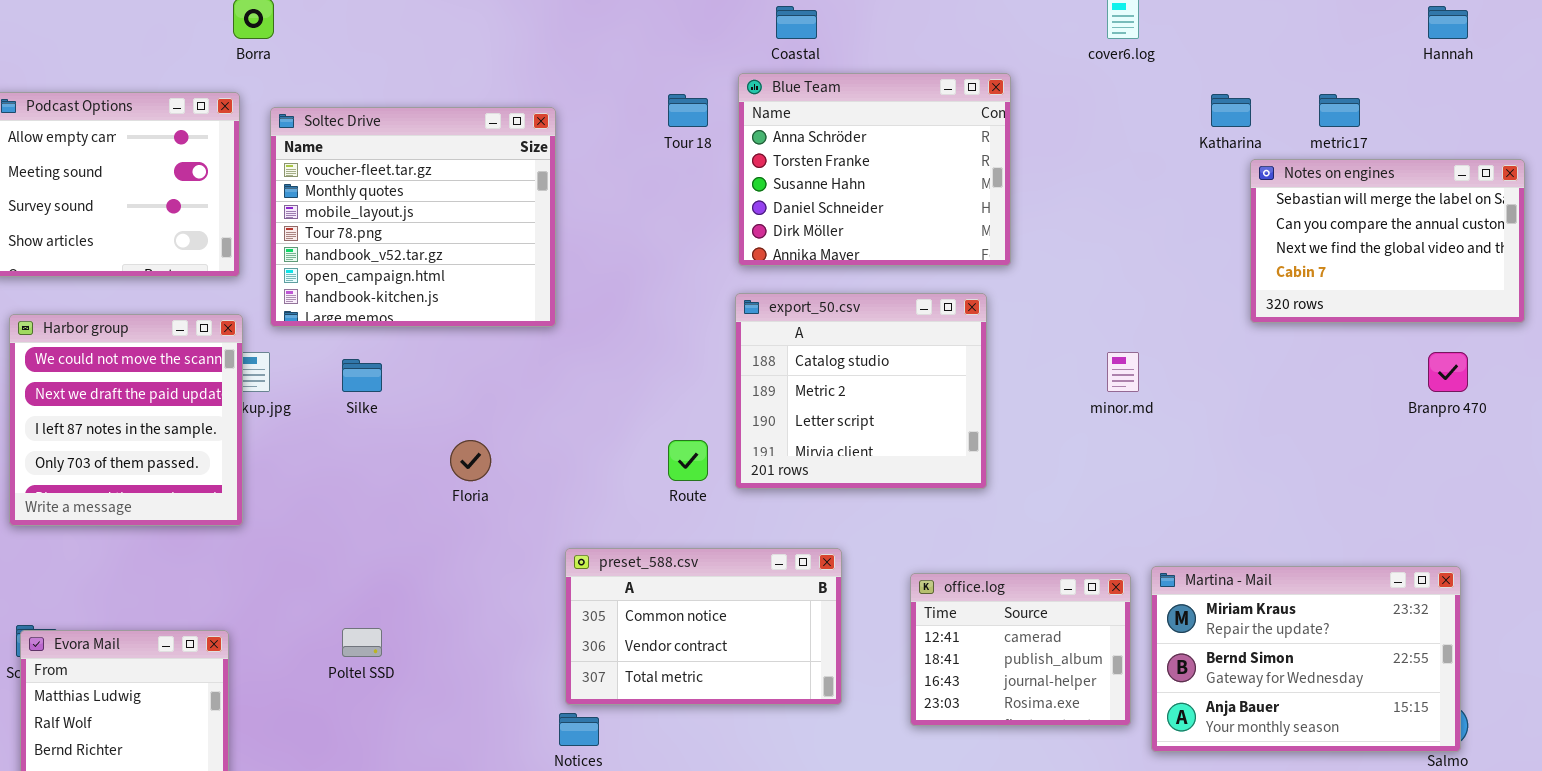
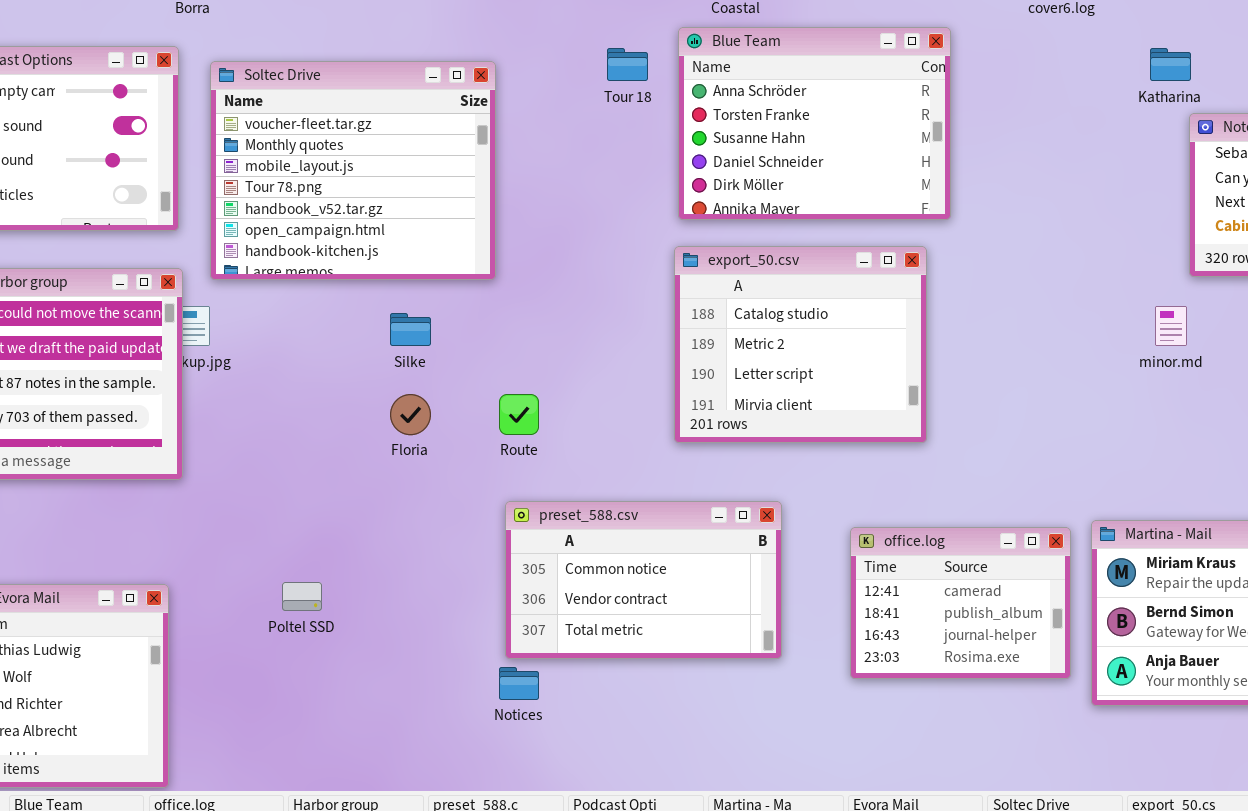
minor.md: [1107,352,1139,392] -> [1155,306,1187,346], moved
Silke: [342,359,382,392] -> [390,313,431,346], moved
Route: [668,440,708,481] -> [499,394,539,435], moved

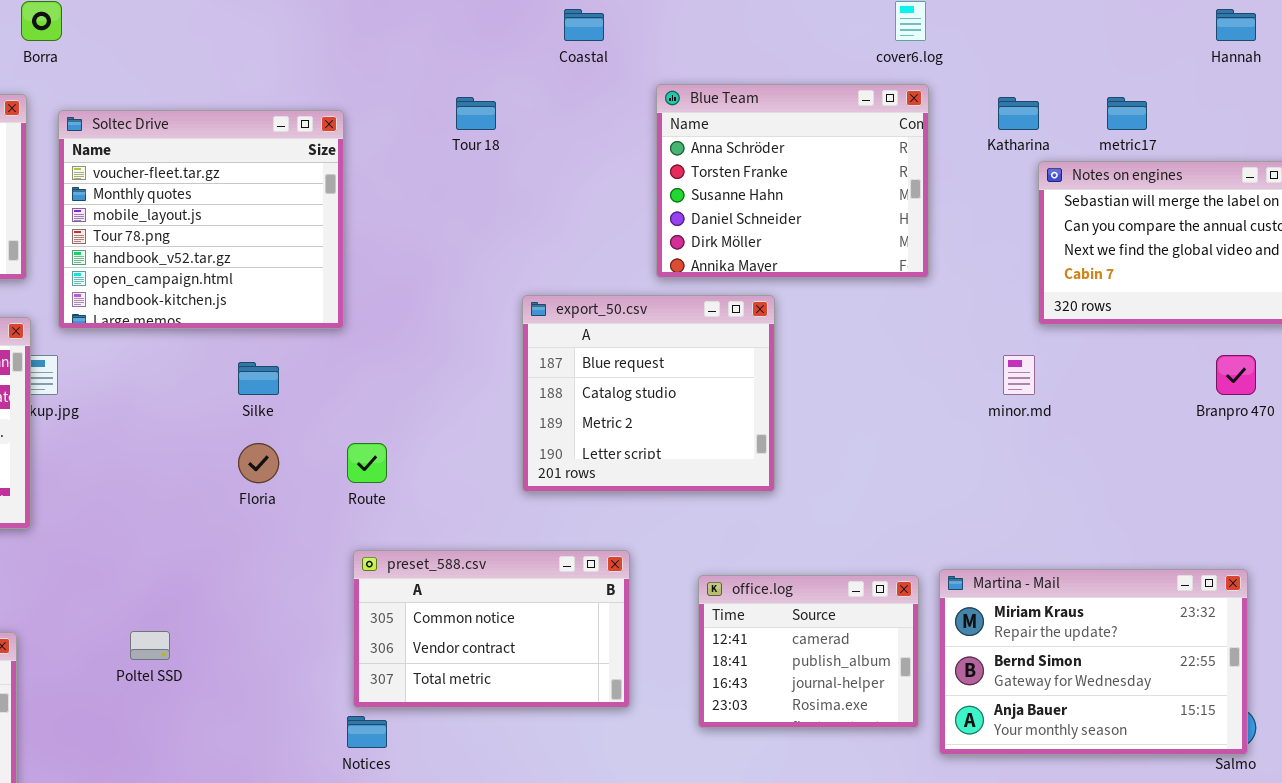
Blue Team: [678,27,951,220] -> [656,84,929,278], moved
export_50.csv: [674,246,927,443] -> [522,295,775,492], scrolled up 1 row

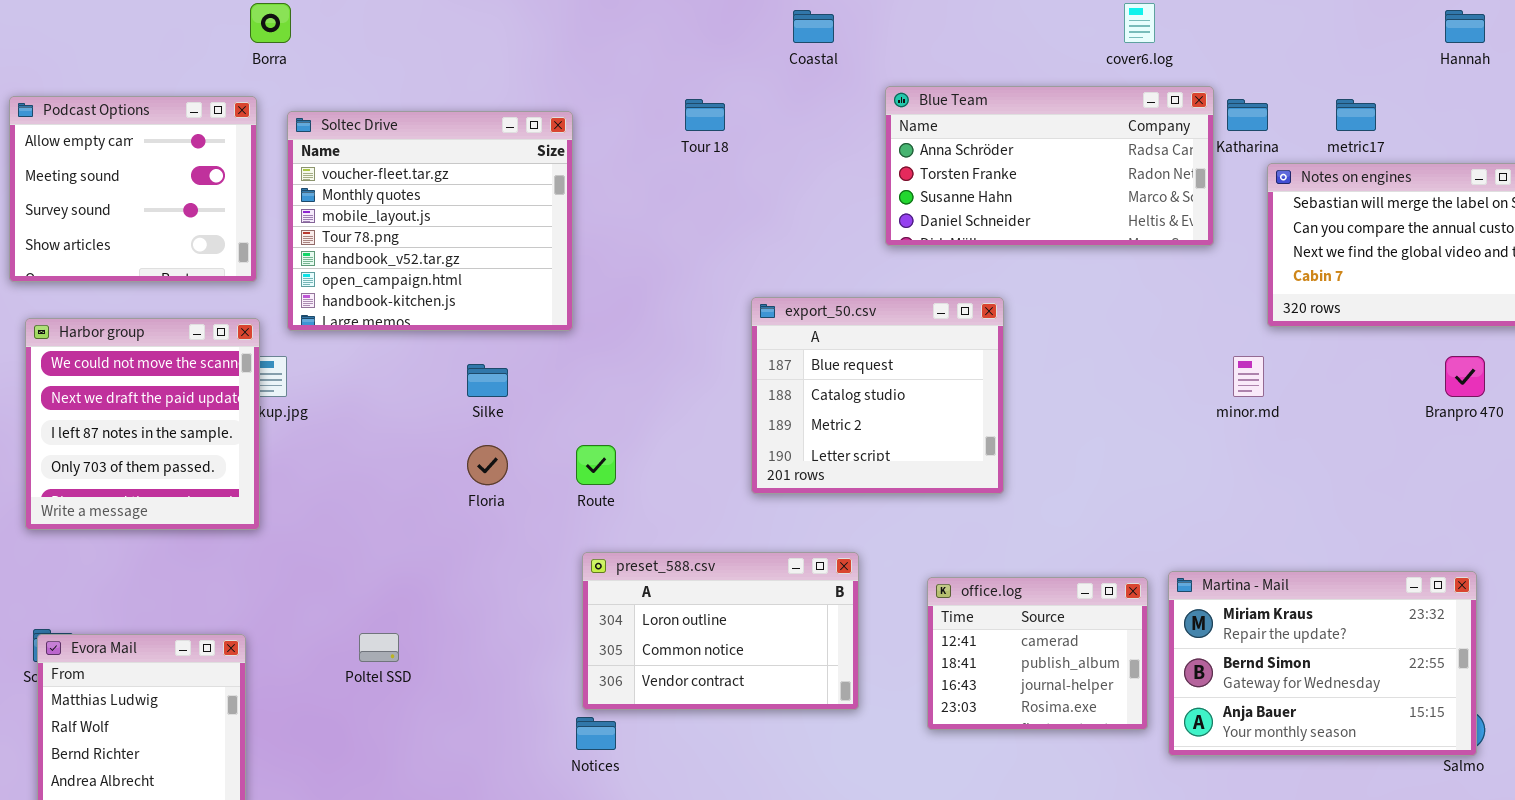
Blue Team: [656,84,929,278] -> [885,86,1214,246], resized
preset_588.csv: [353,550,630,708] -> [582,552,859,710], scrolled up 1 row

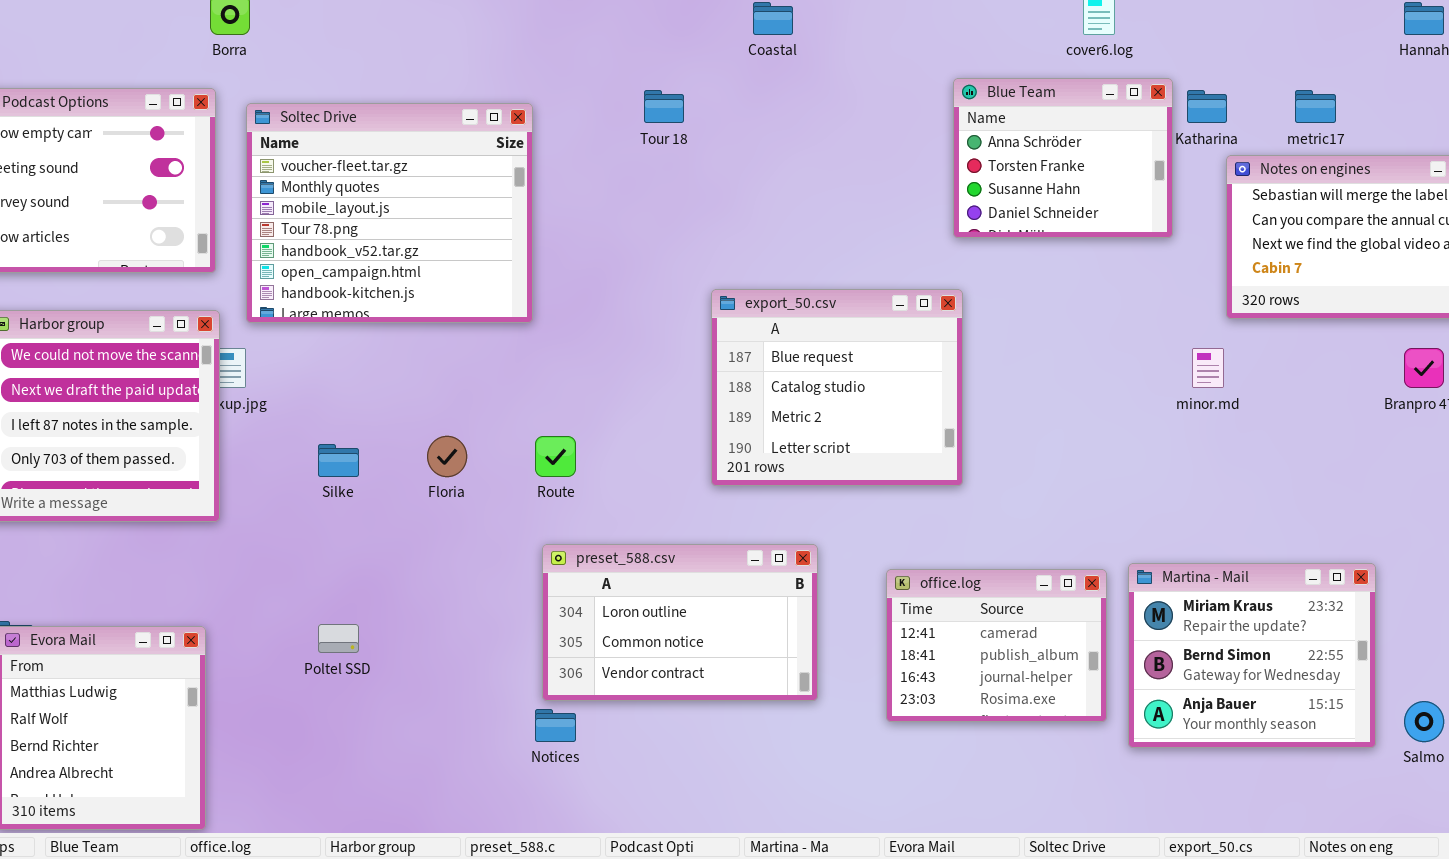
Blue Team: [885,86,1214,246] -> [953,78,1173,238], resized
Silke: [467,364,508,397] -> [318,444,359,477], moved
Martina - Mail: [1168,571,1477,756] -> [1128,563,1376,748], resized

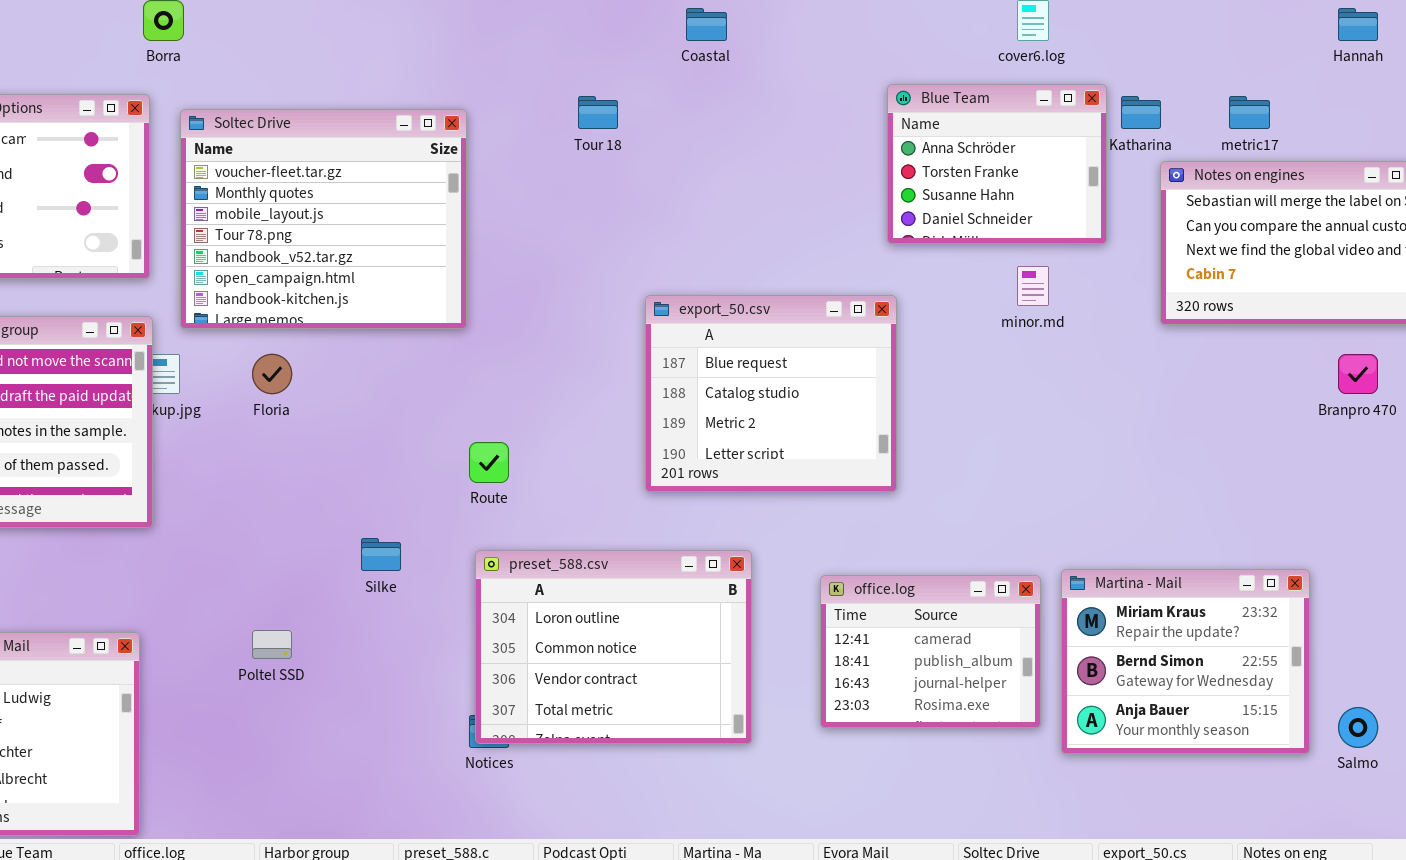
minor.md: [1192,348,1224,388] -> [1017,266,1049,306], moved
Floria: [427,436,467,477] -> [252,354,292,394], moved
Silke: [318,444,359,477] -> [361,538,401,571], moved
preset_588.csv: [542,544,818,701] -> [475,550,752,744], resized

